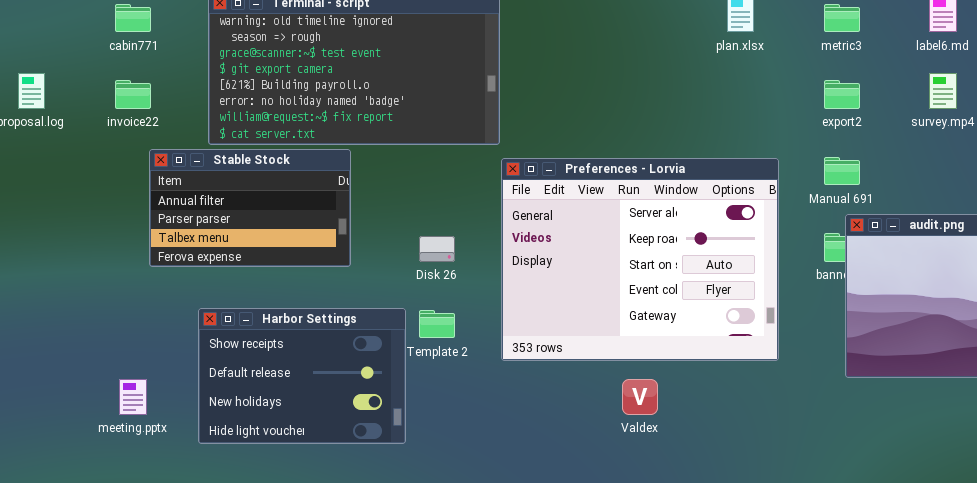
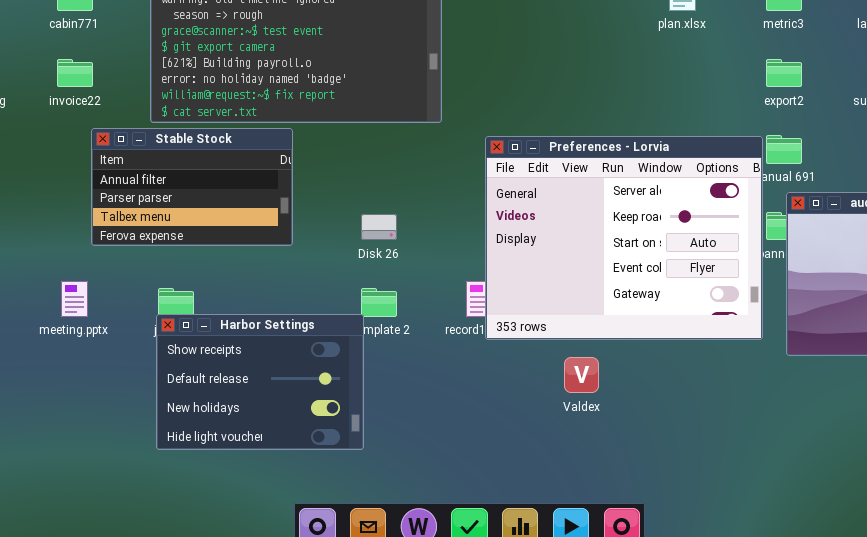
Preferences - Lorvia: [501,158,779,361] -> [485,136,763,340], moved
Harbor Settings: [198,308,406,444] -> [156,314,364,450], moved
meeting.pptx: [119,379,147,415] -> [61,281,88,317], moved

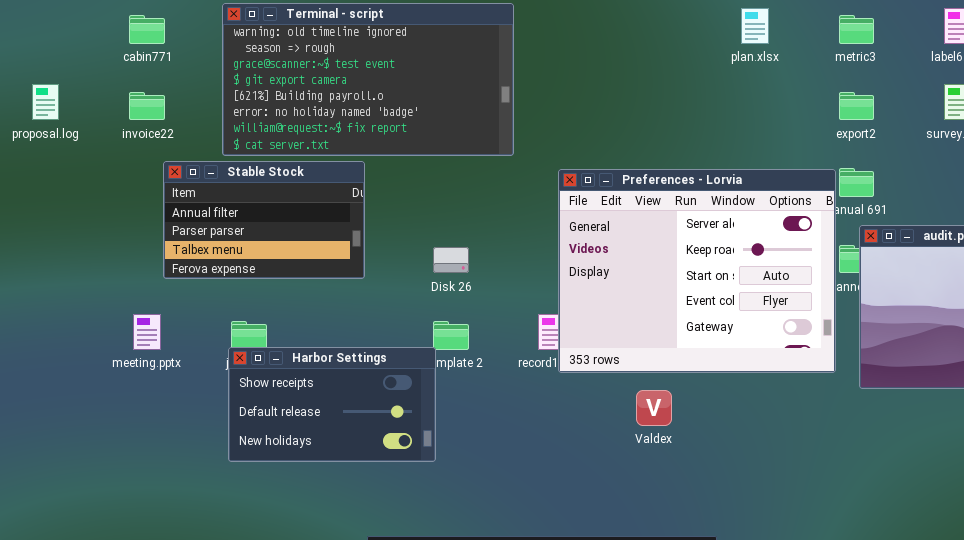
Harbor Settings: [156,314,364,450] -> [228,347,436,462], resized

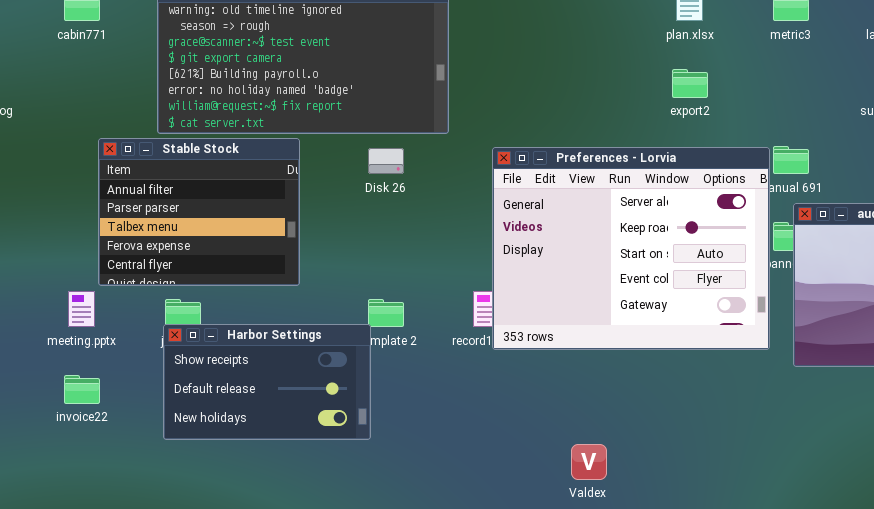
invoice22: [129,92,165,120] -> [64,375,100,404], moved
export2: [839,92,874,120] -> [672,69,708,98], moved
Stable Stock: [163,161,365,279] -> [98,138,300,286], resized
Disk 26: [433,247,469,273] -> [368,148,404,174], moved
Valdex: [636,390,672,426] -> [571,444,607,480], moved

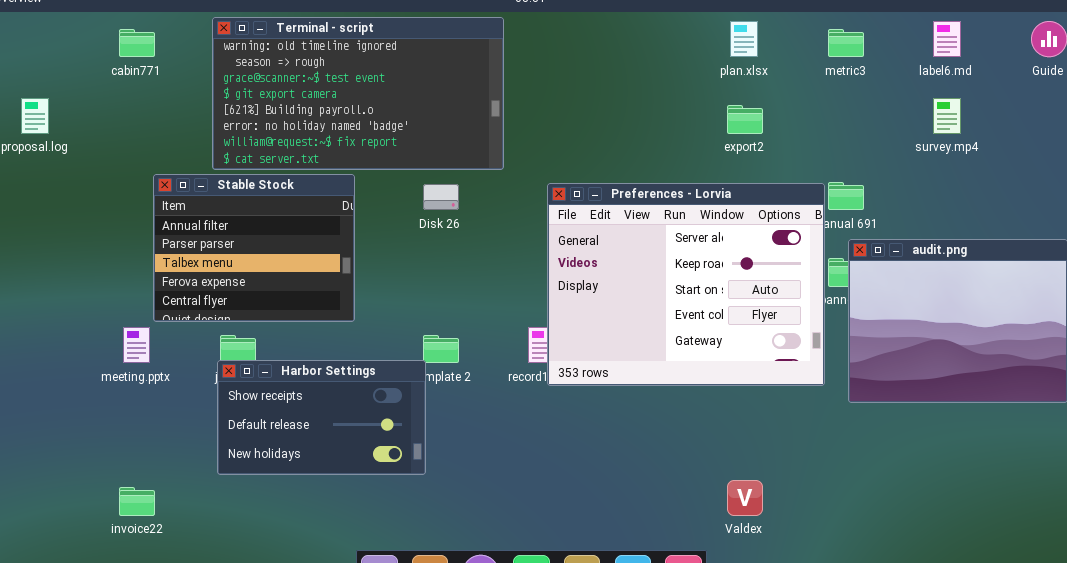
invoice22: [64,375,100,404] -> [119,487,155,516], moved
Valdex: [571,444,607,480] -> [727,480,763,516], moved

